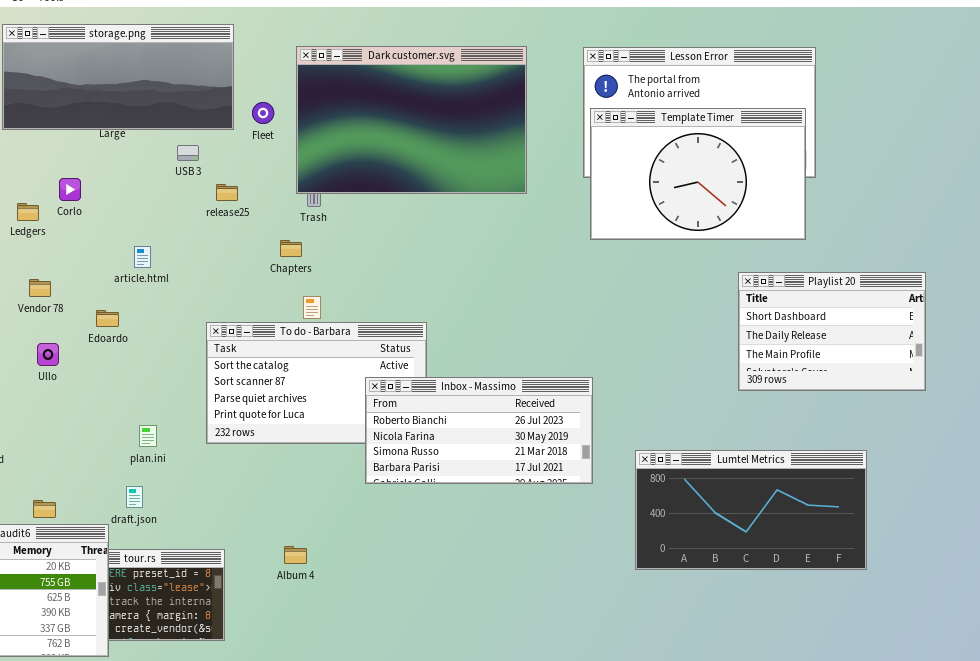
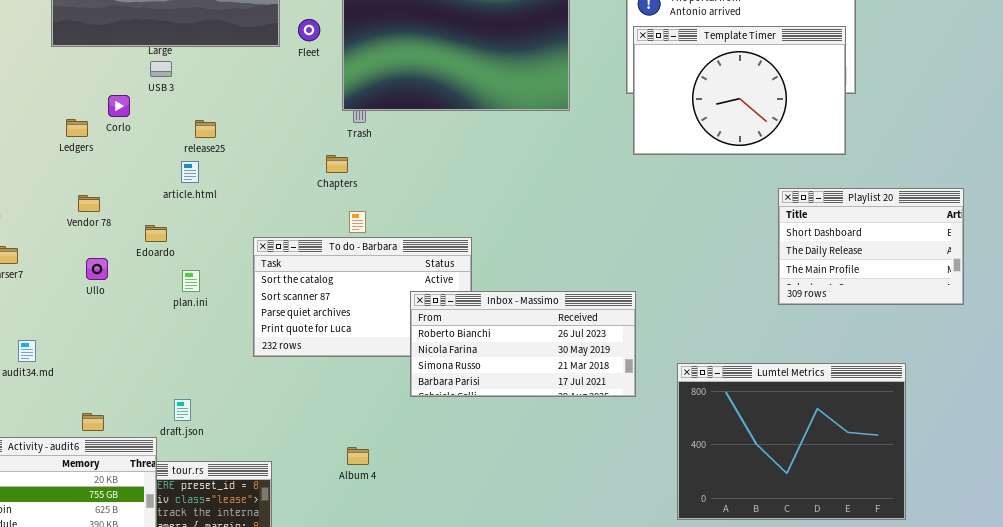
USB 3: [177,145,199,161] -> [150,61,172,77], moved
release25: [216,184,238,201] -> [195,120,216,138], moved
plan.ini: [139,425,157,447] -> [182,270,200,292], moved
Lumtel Metrics: [635,450,867,570] -> [677,363,906,520], resized
Album 4: [284,546,307,564] -> [347,447,369,465], moved

